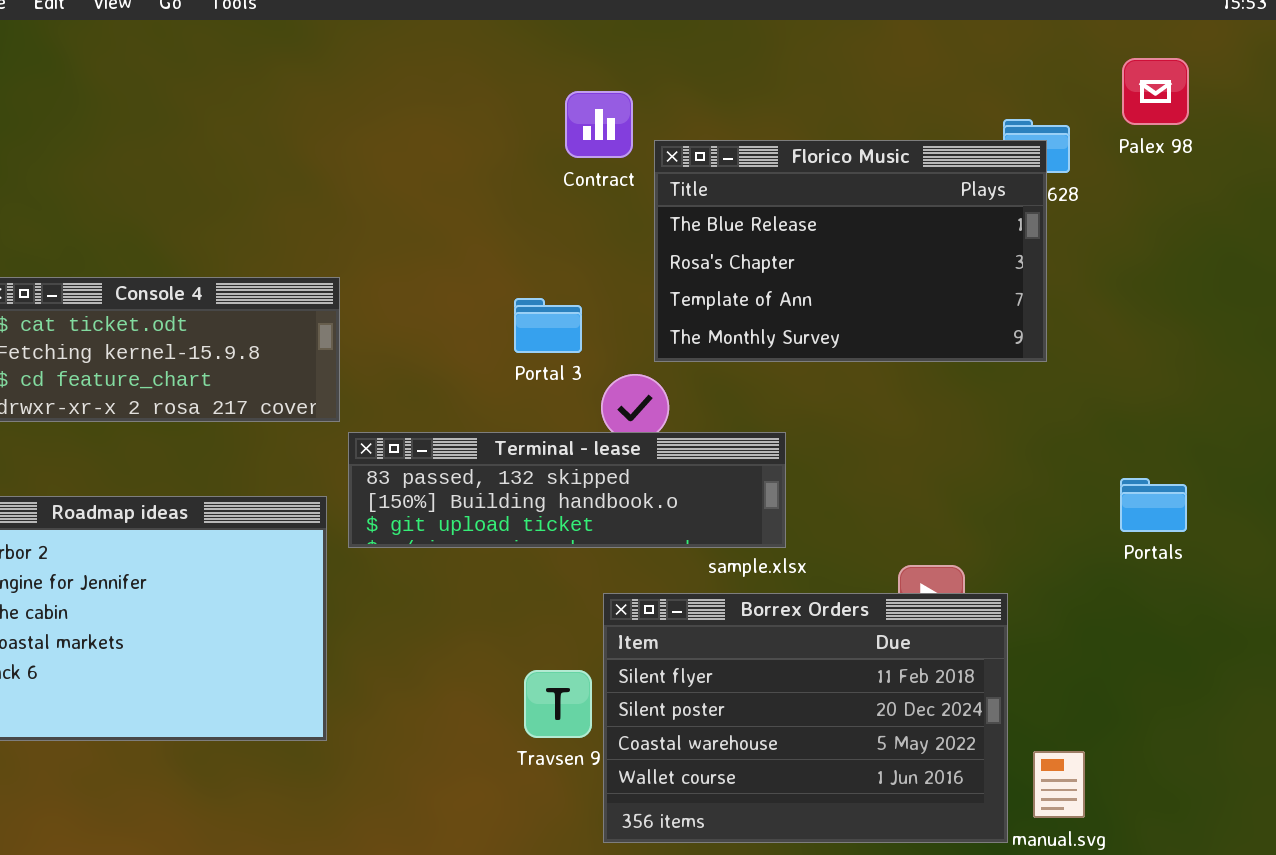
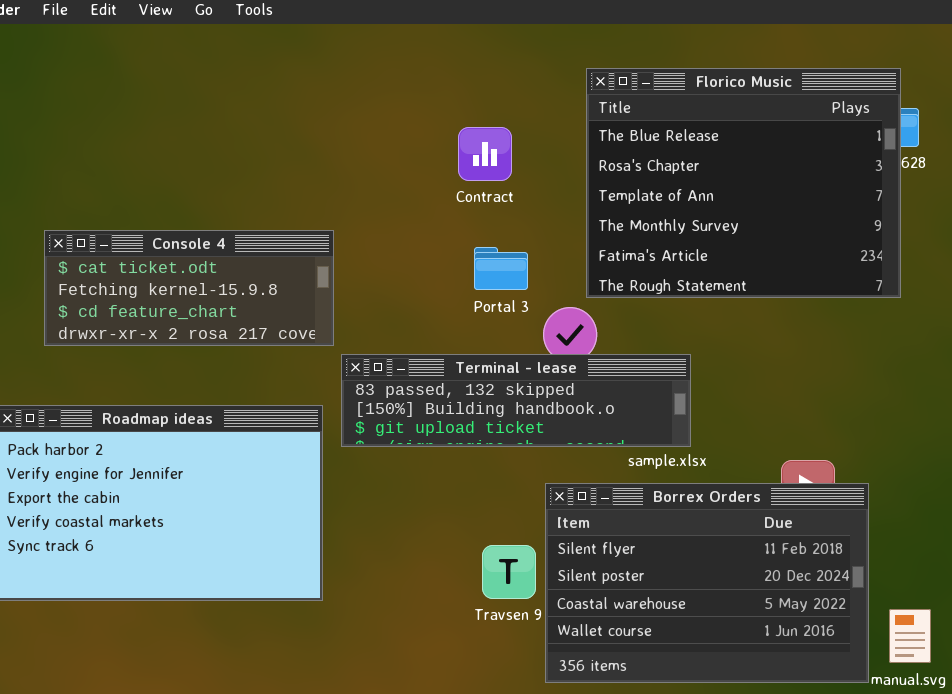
Contract: [565,91,633,158] -> [458,127,512,181], moved
Florico Music: [654,140,1047,362] -> [586,68,901,298], resized

